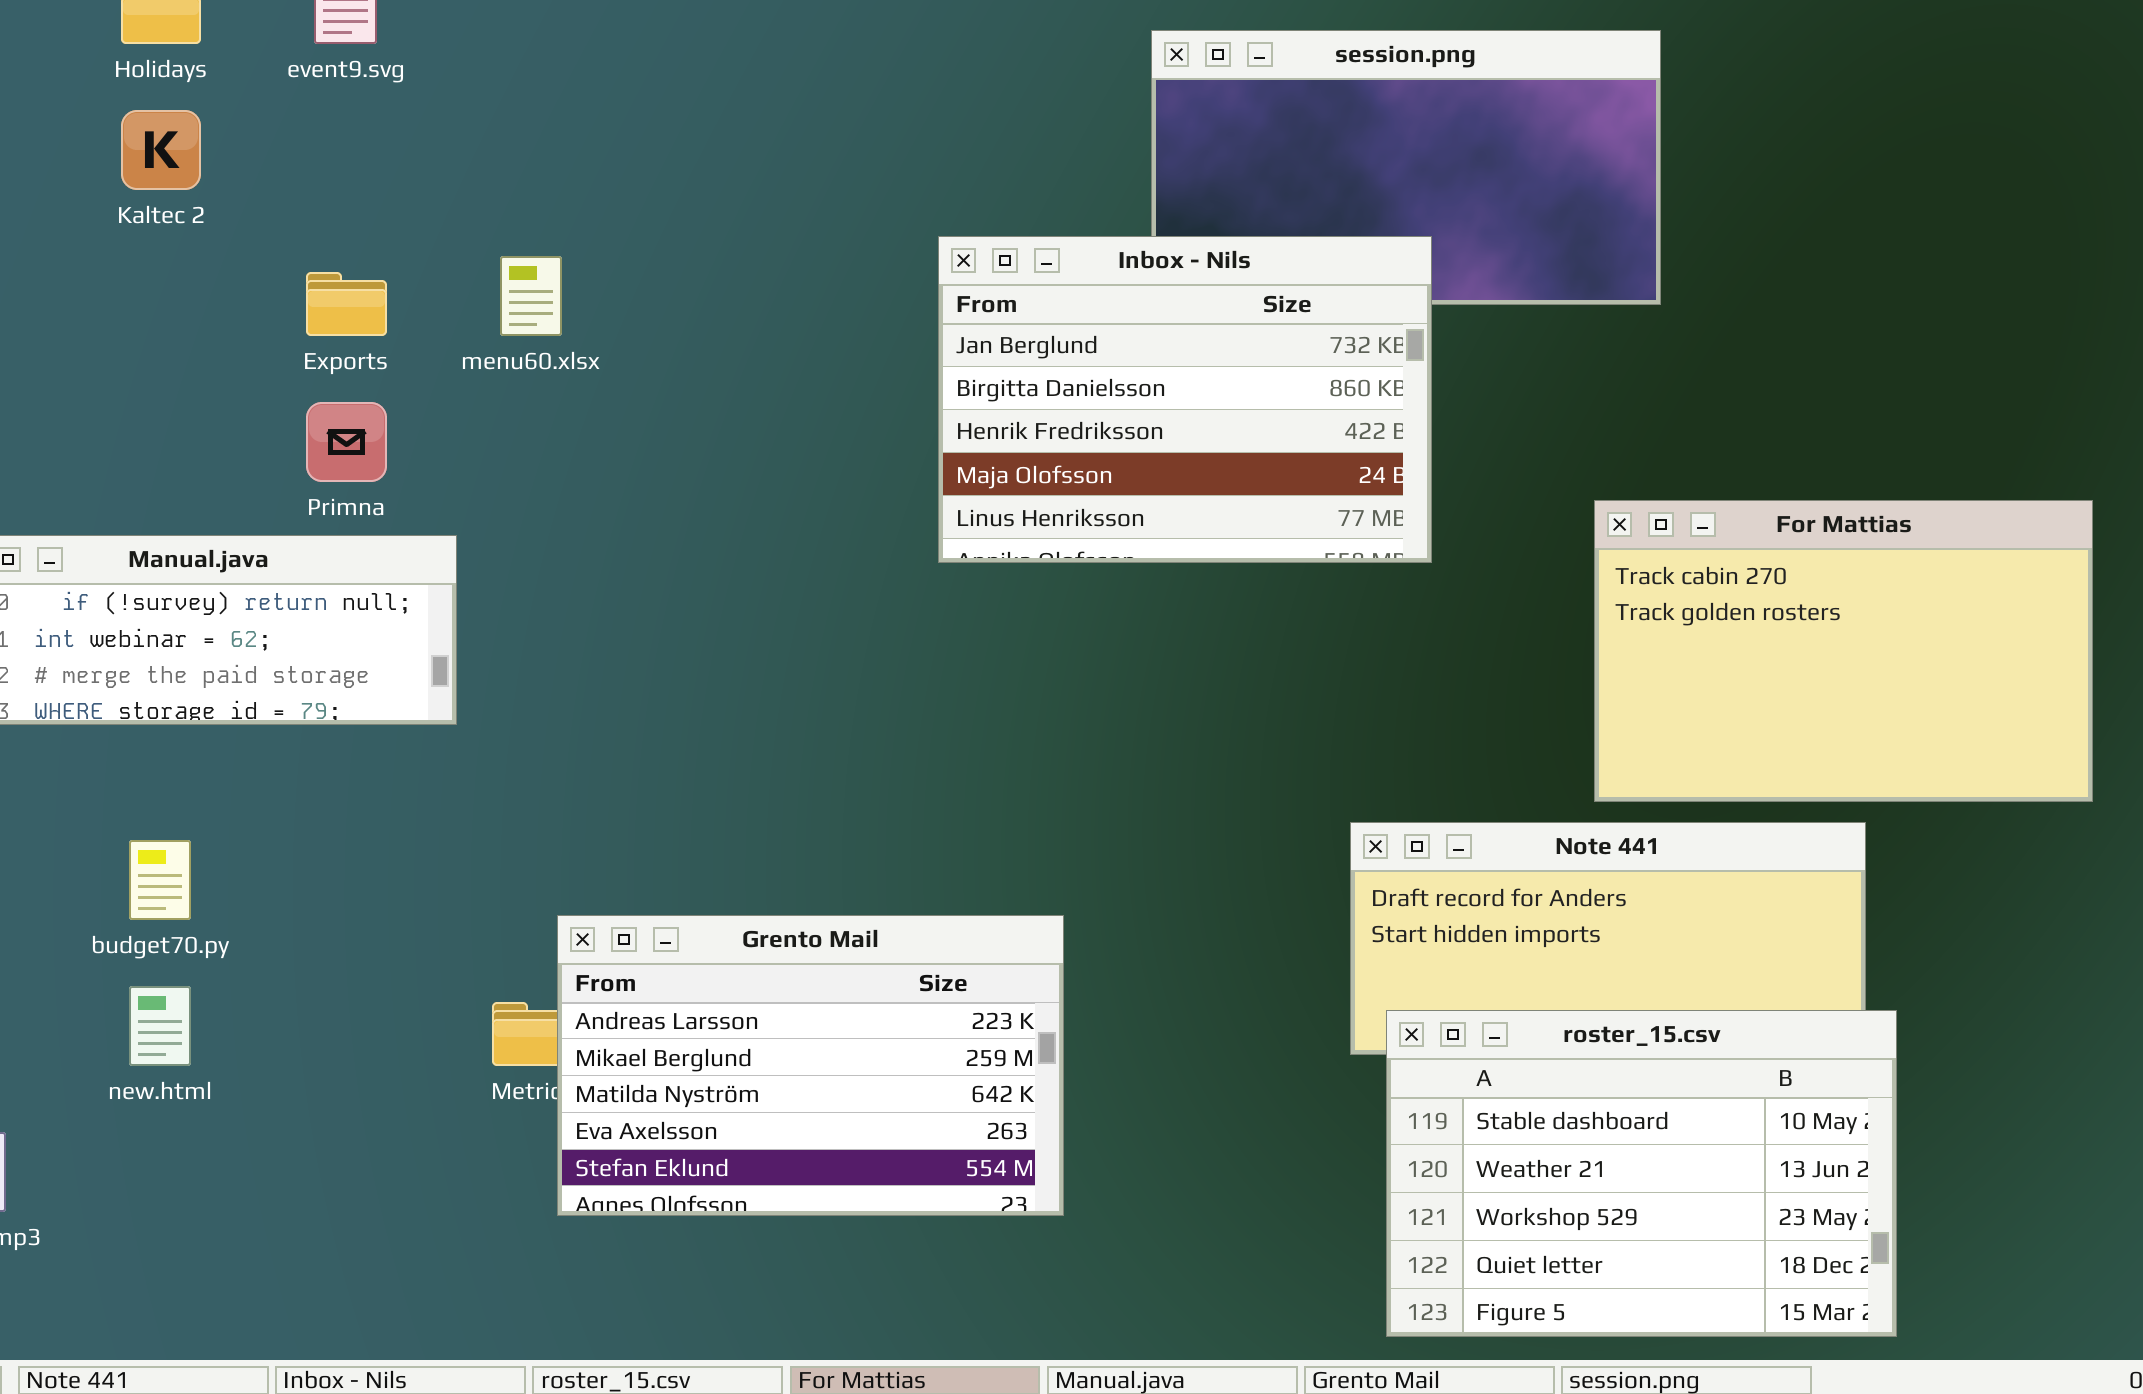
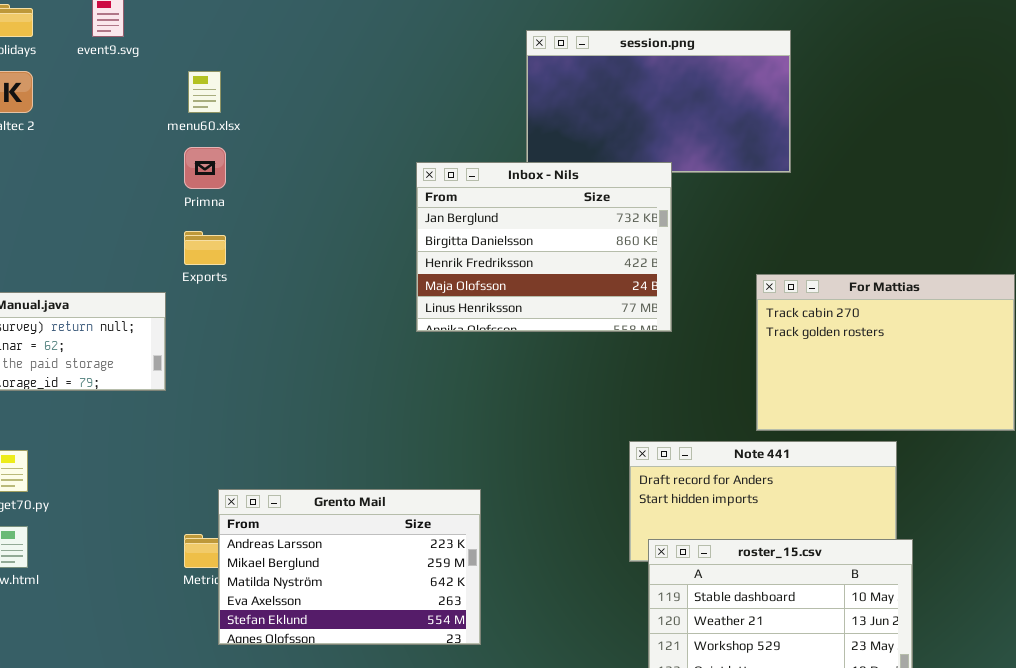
Inbox - Nils: [938,236,1432,563] -> [416,162,672,332], moved
menu60.xlsx: [500,256,562,336] -> [188,71,221,113], moved
Exports: [306,272,387,336] -> [184,231,226,265], moved
Primna: [306,402,387,482] -> [184,147,226,189], moved

